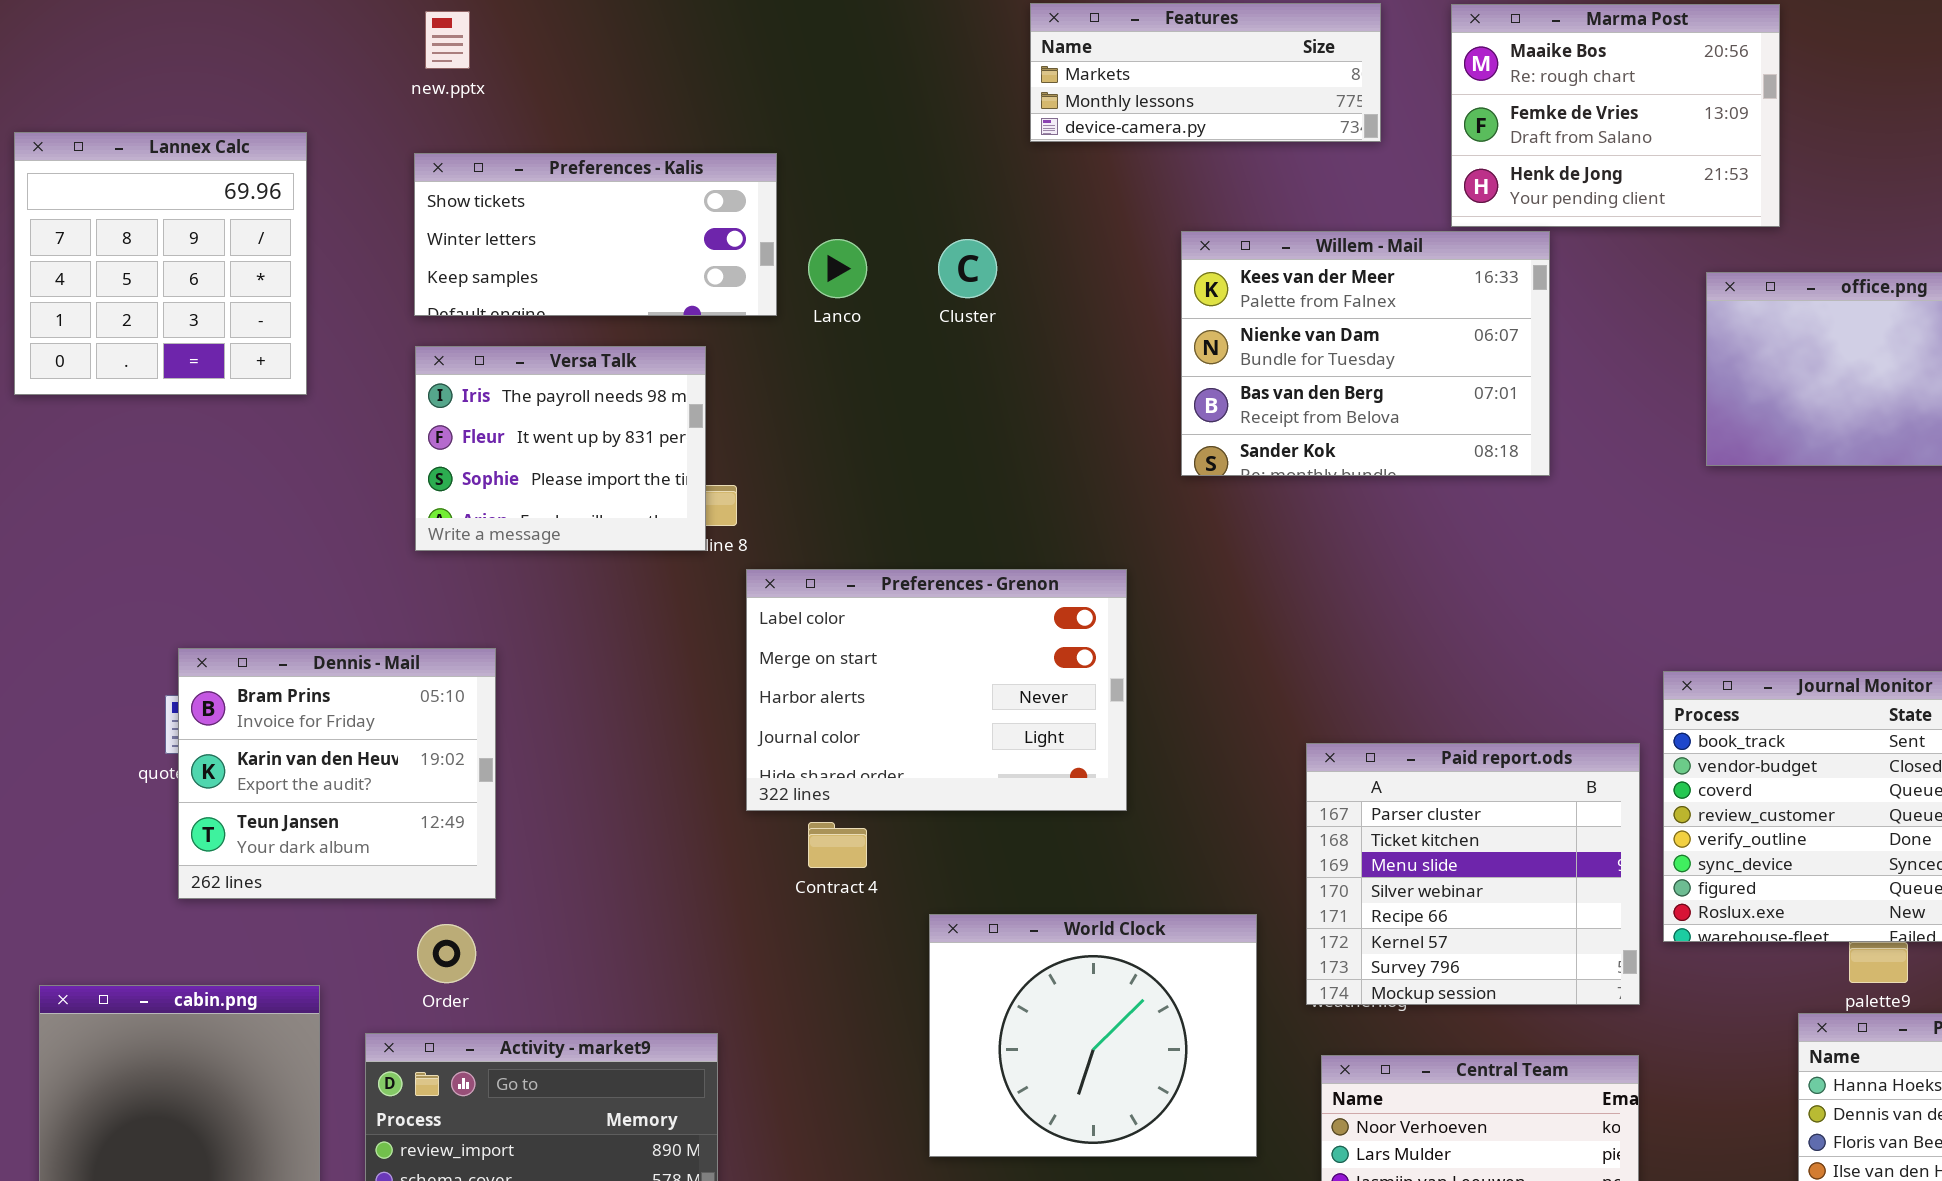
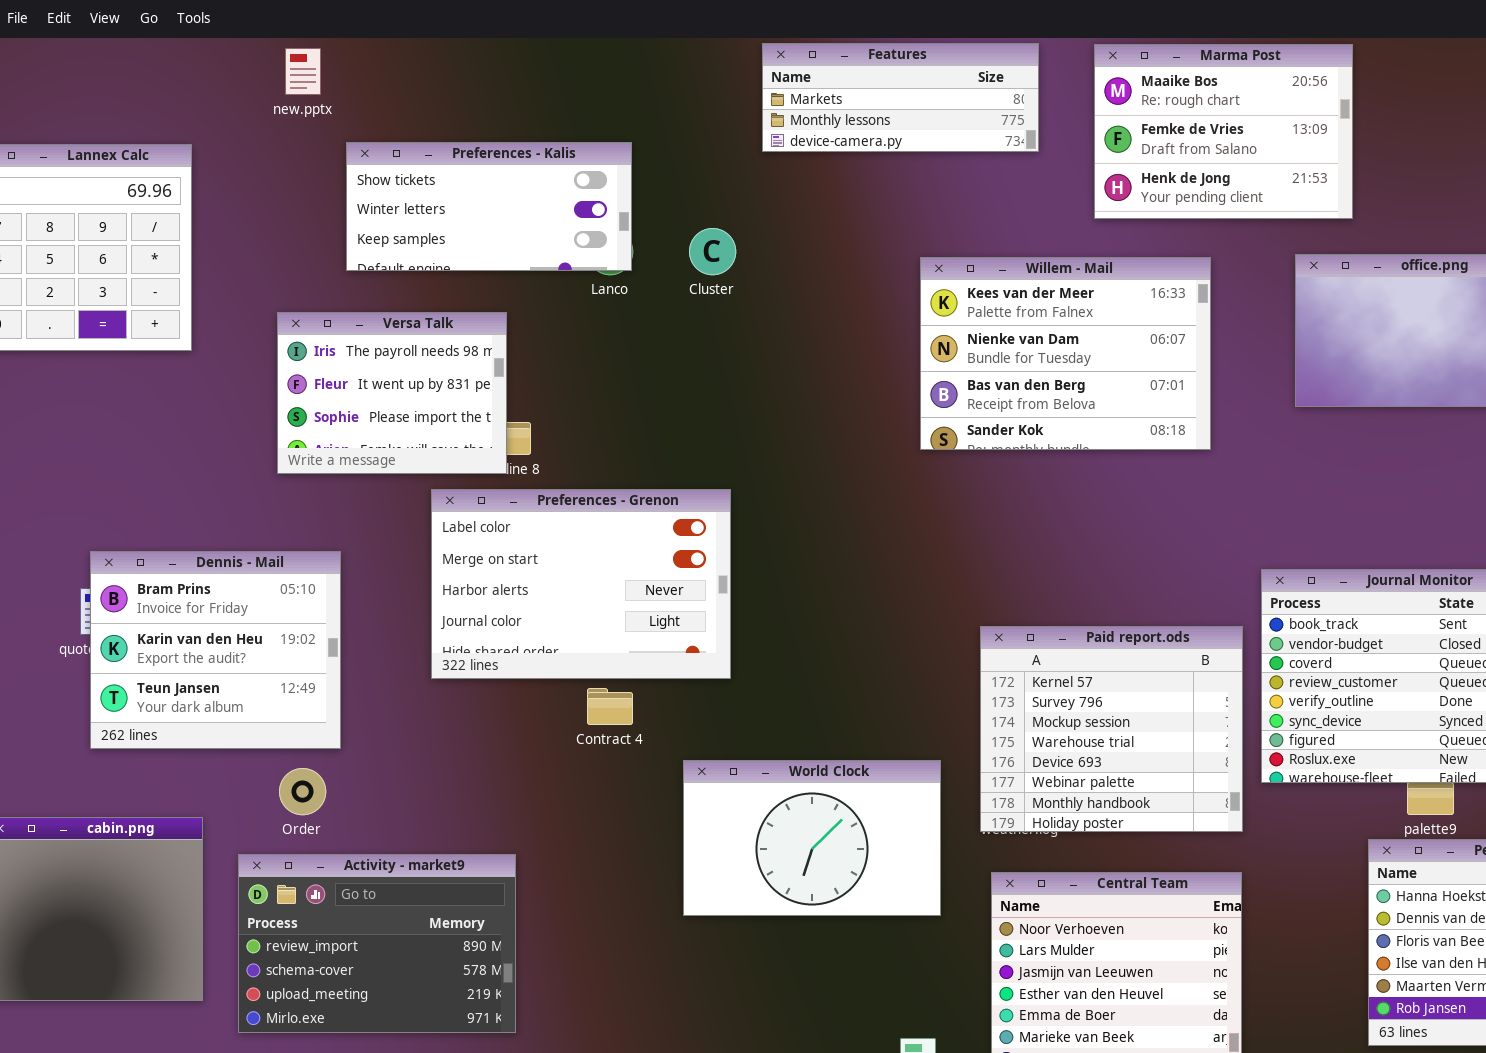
Preferences - Kalis: [414,153,777,316] -> [346,142,632,271], moved
Willem - Mail: [1181,231,1550,476] -> [920,257,1211,450], moved
Preferences - Grenon: [746,569,1127,811] -> [431,489,731,679], moved
Paid report.ods: [1306,743,1640,1005] -> [980,626,1243,832], scrolled down 5 rows
World Clock: [929,914,1257,1157] -> [683,760,941,916], resized

